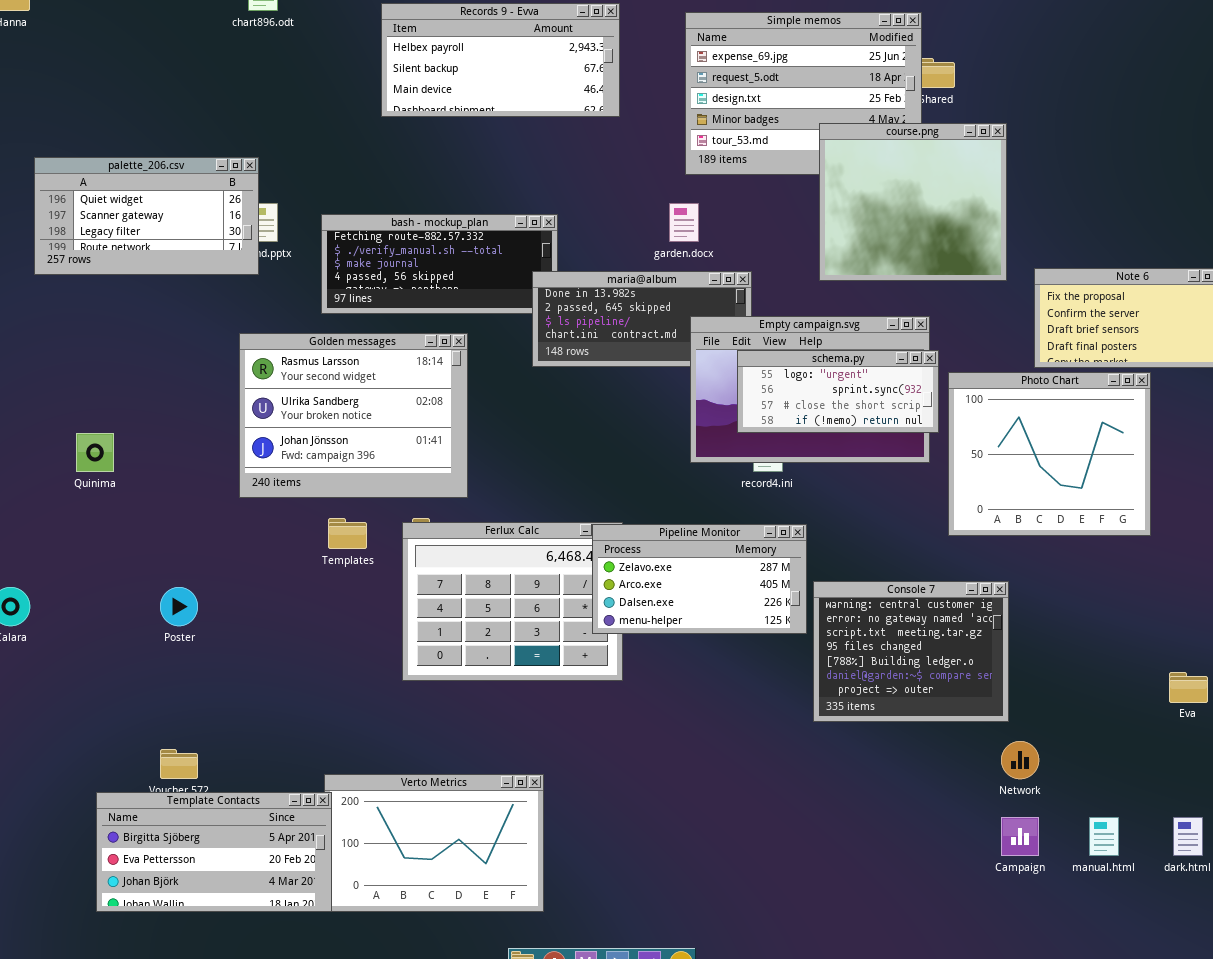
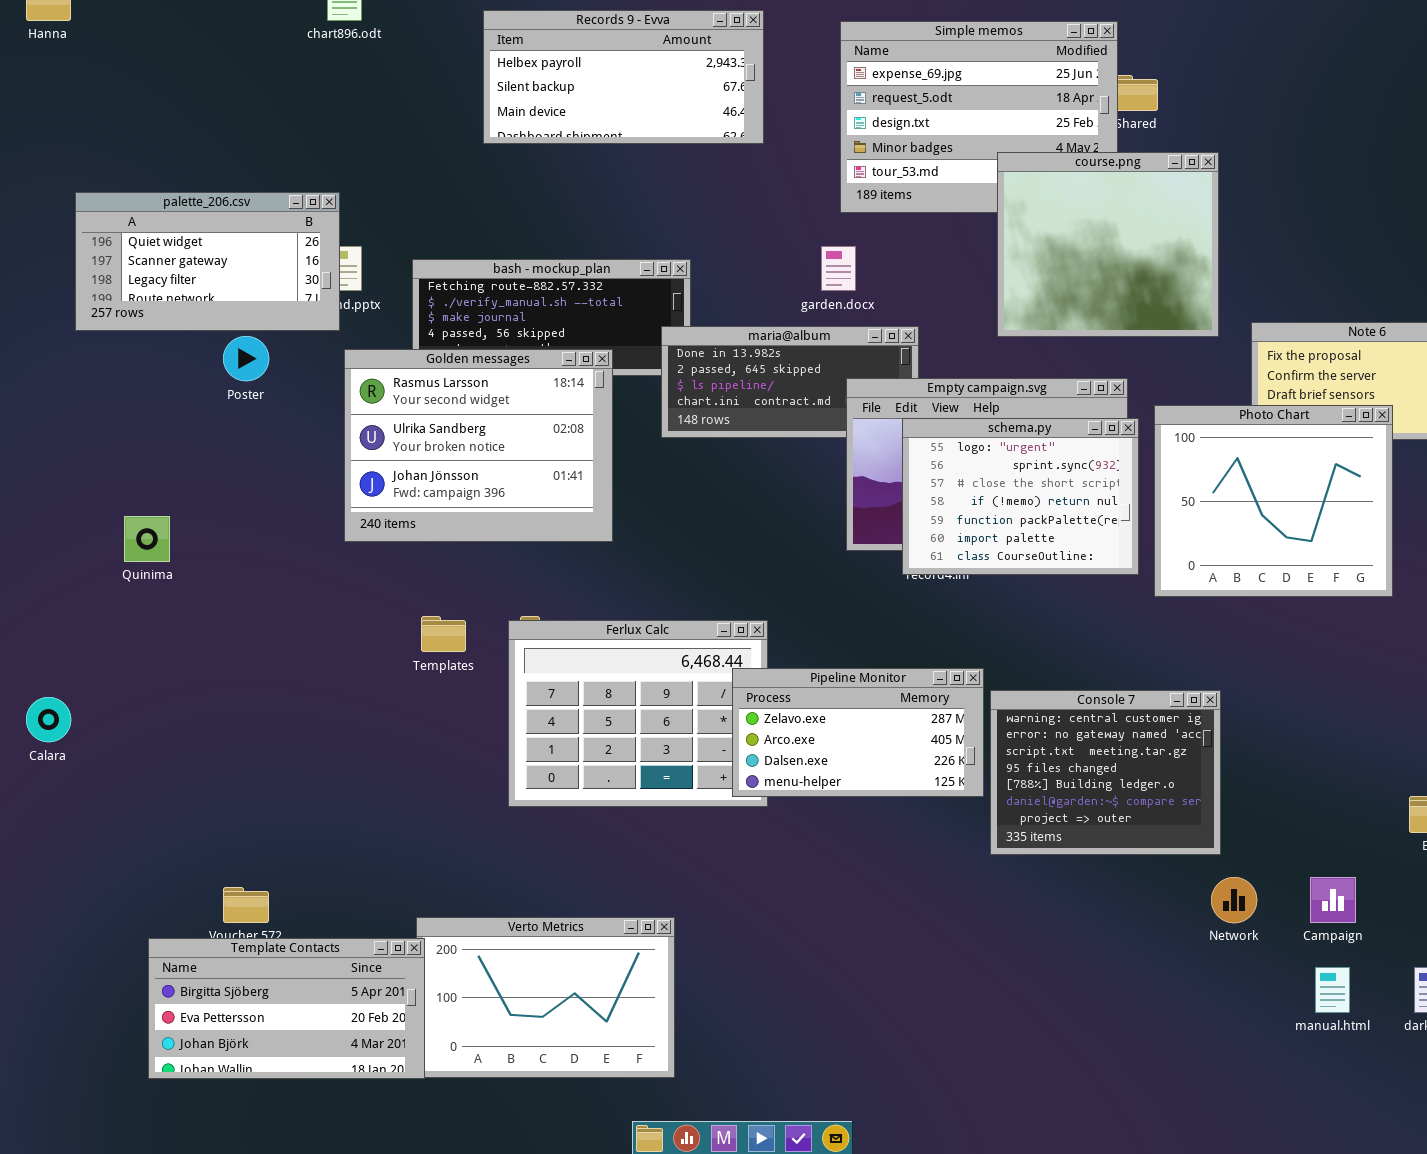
Golden messages: [239,333,468,498] -> [344,349,613,542], moved
schema.py: [737,350,939,433] -> [902,418,1139,575], resized
Photo Chart: [948,372,1151,536] -> [1154,405,1393,597], moved
Pipeline Monitor: [592,524,807,634] -> [732,668,984,797], moved
Poster: [160,587,198,626] -> [223,336,269,381], moved
Campaign: [1001,817,1039,856] -> [1310,877,1356,923], moved

